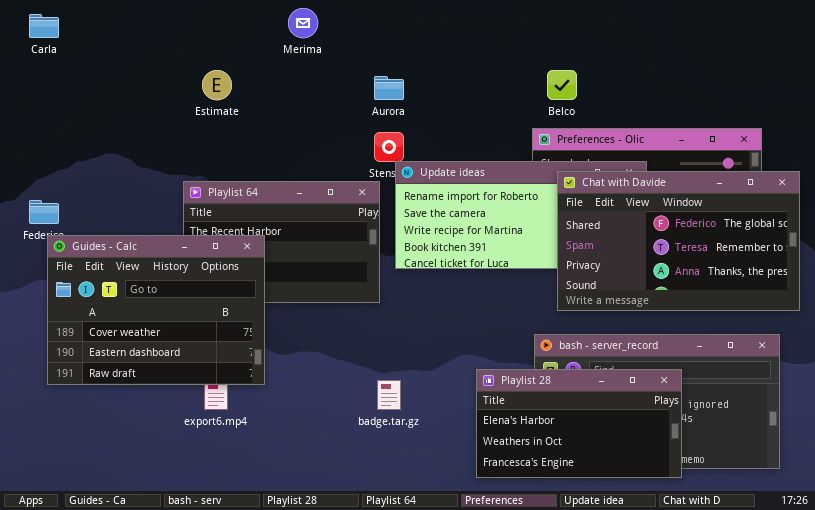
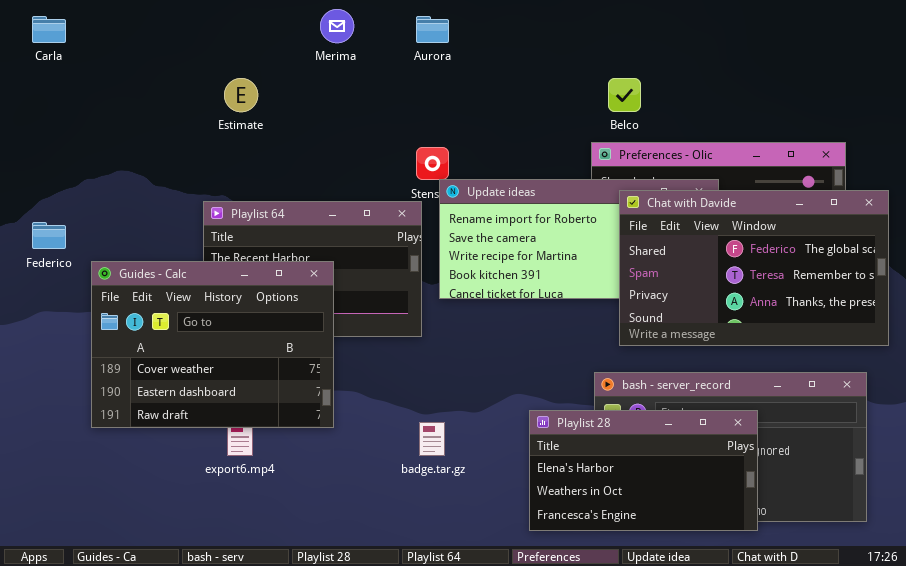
Aurora: [374,76,404,100] -> [416,16,449,43], moved
Guides - Calc: [47,235,265,385] -> [91,261,334,428], moved

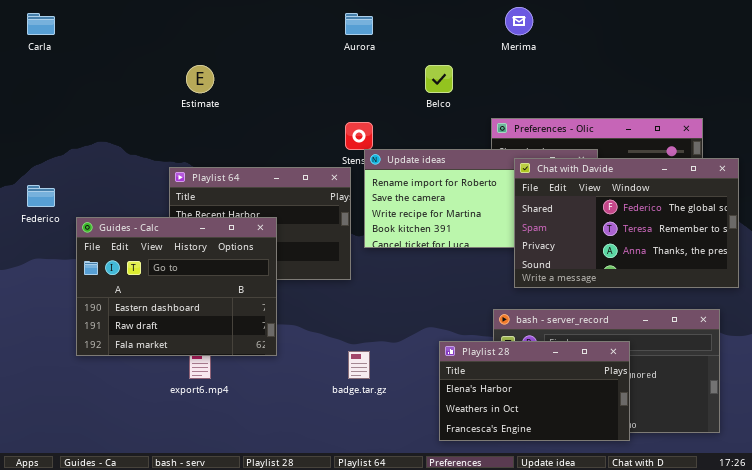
Merima: [320,9,354,43] -> [505,7,533,35], moved
Belco: [608,78,641,112] -> [425,65,453,93], moved
Guides - Calc: [91,261,334,428] -> [76,217,277,356], scrolled down 1 row

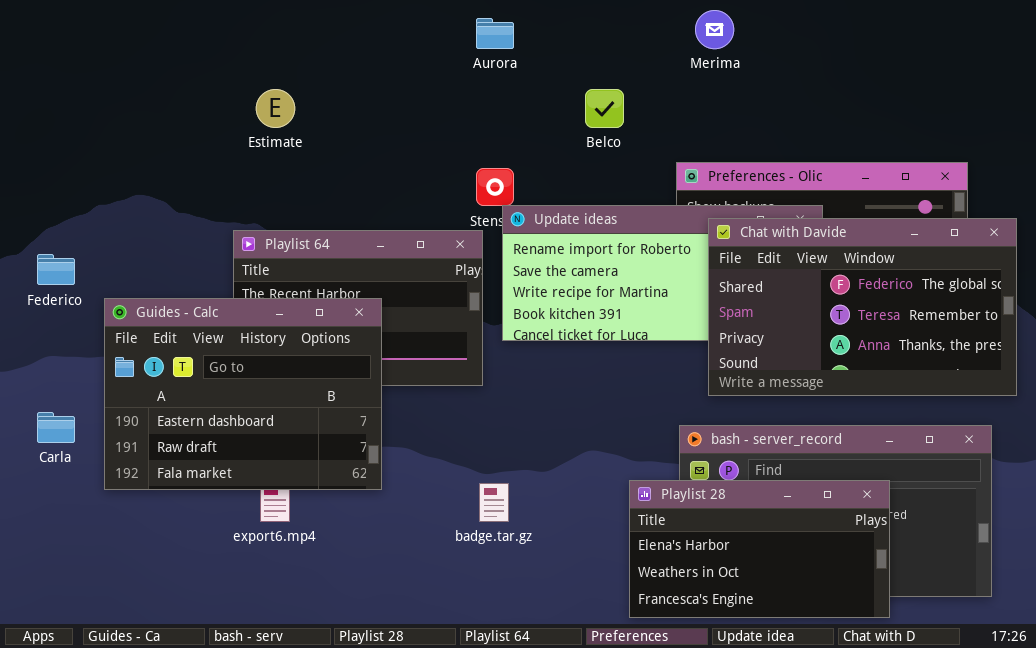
Carla: [27,13,55,35] -> [37,412,75,443], moved
Playlist 28: [439,341,630,441] -> [629,480,890,618], moved

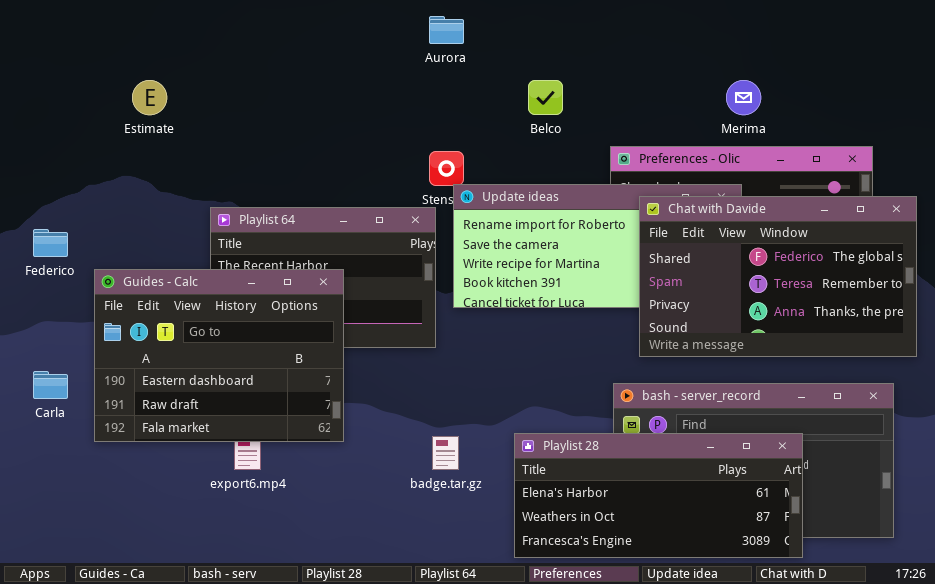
Merima: [695,10,734,49] -> [726,80,761,115], moved
Estimate: [256,89,295,128] -> [132,80,167,115], moved
Playlist 28: [629,480,890,618] -> [514,433,803,558], resized

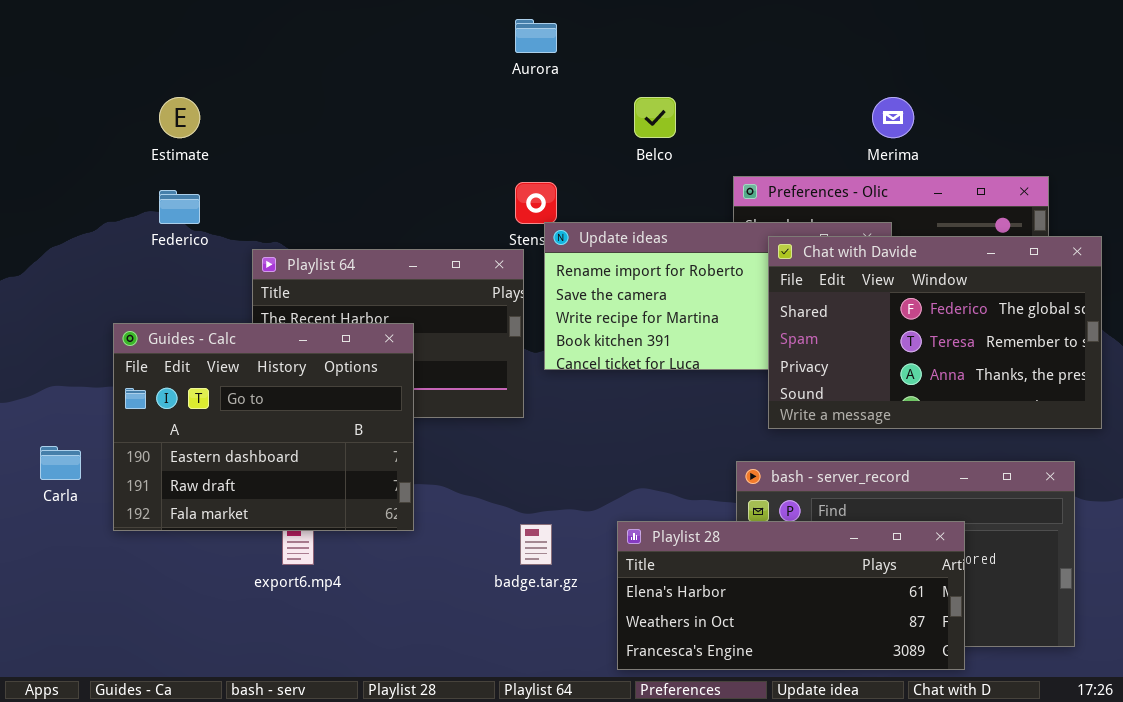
Federico: [33,229,68,257] -> [159,190,200,224], moved

